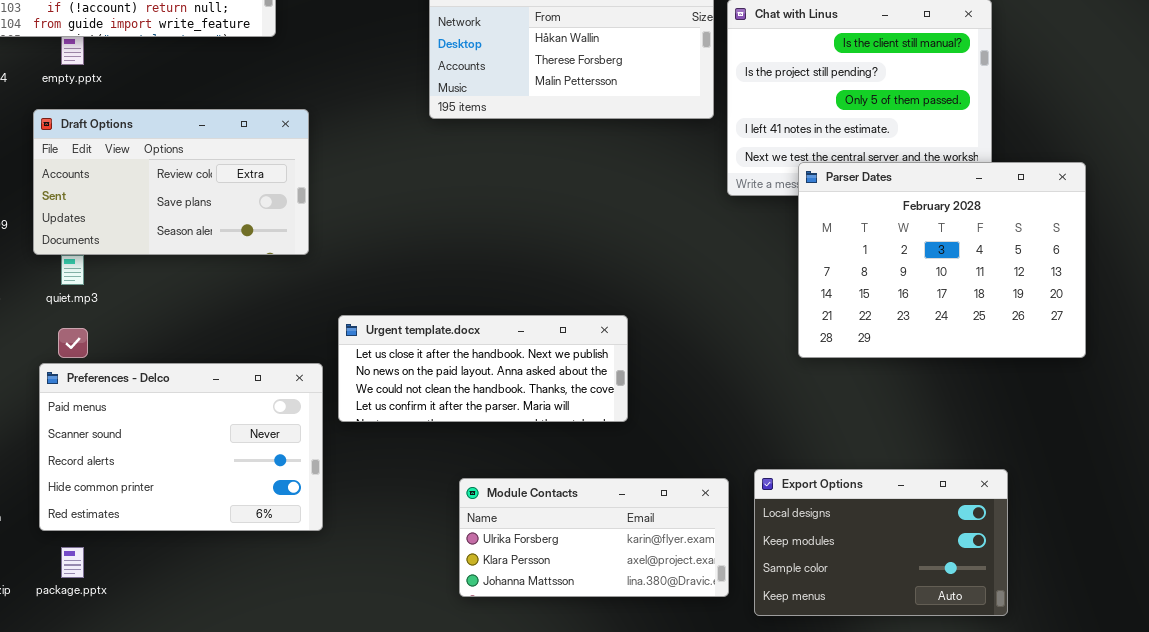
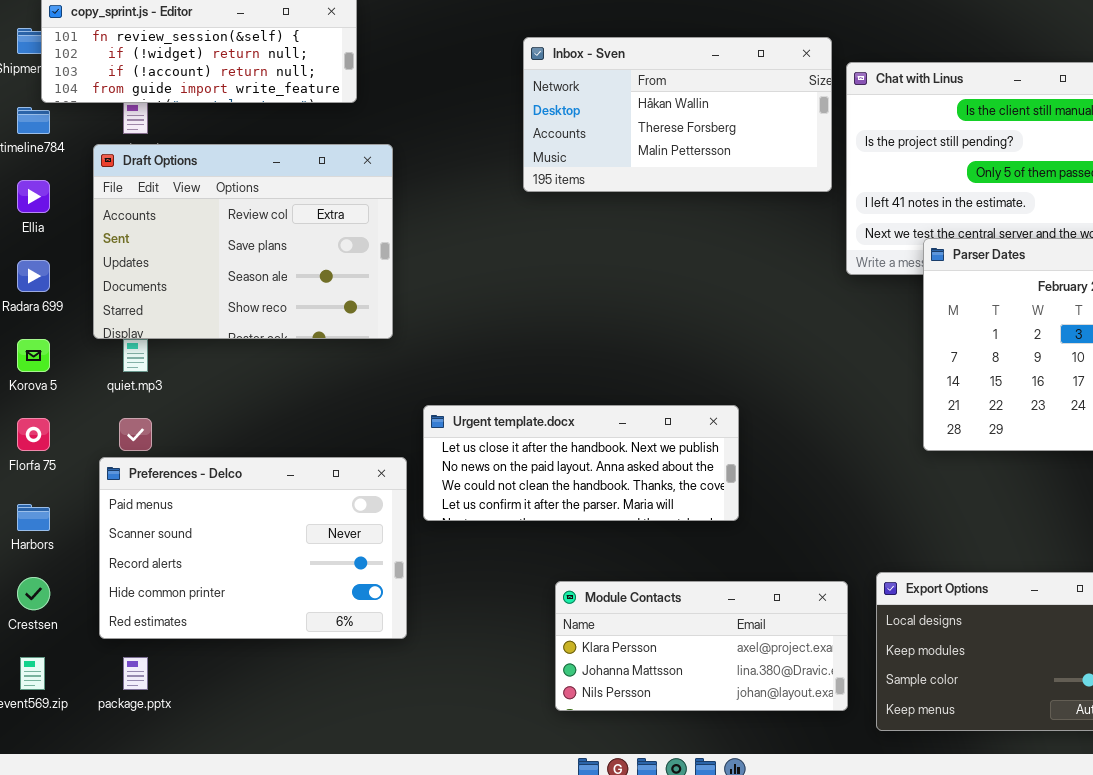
Draft Options: [33,109,309,255] -> [93,144,393,339], resized
Module Contacts: [459,478,729,597] -> [555,581,848,711], scrolled down 1 row

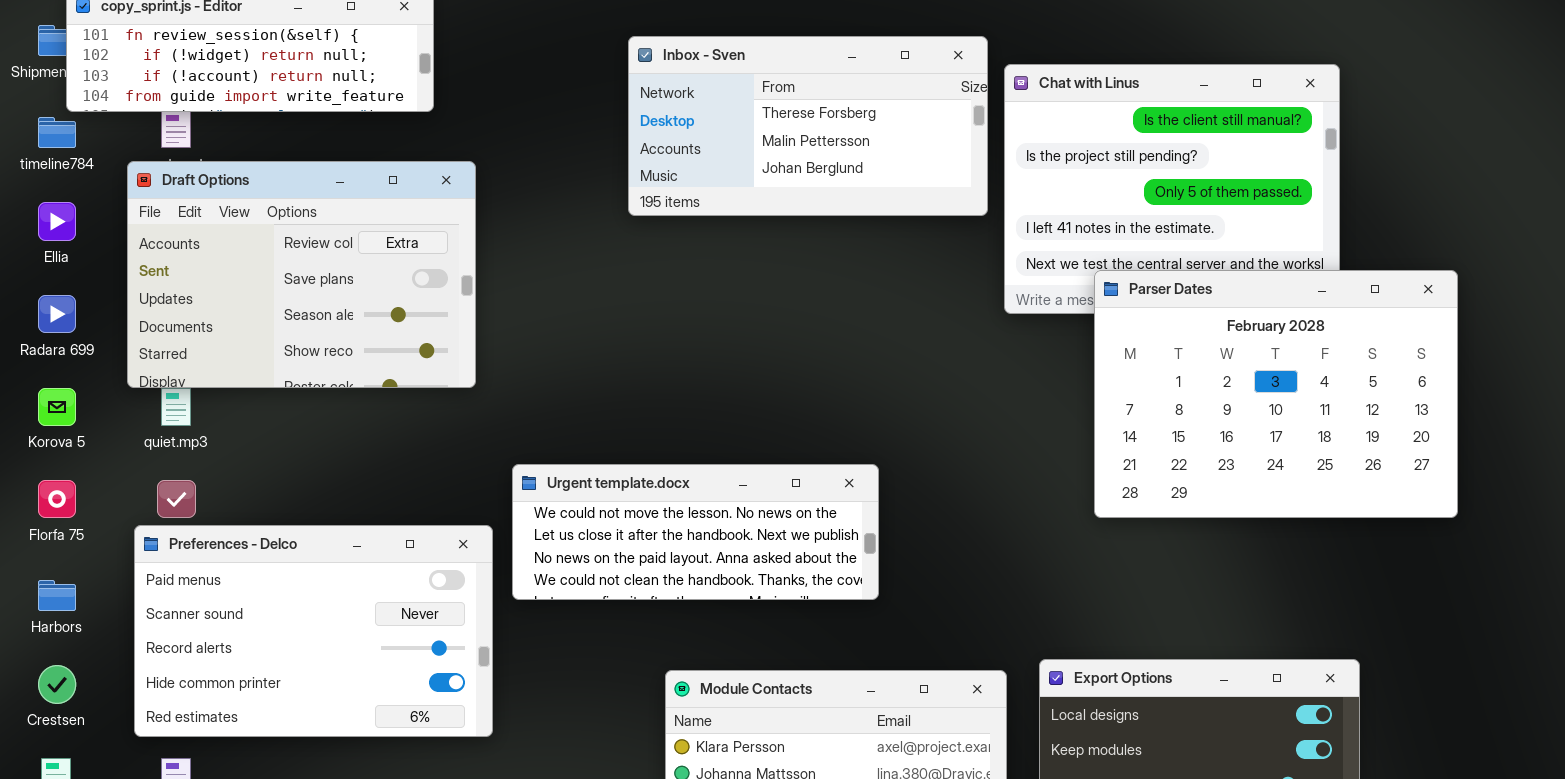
Inbox - Sven: [523,37,832,192] -> [628,36,988,216], scrolled down 1 row
Urgent template.docx: [423,405,739,521] -> [512,464,879,600], scrolled up 1 row

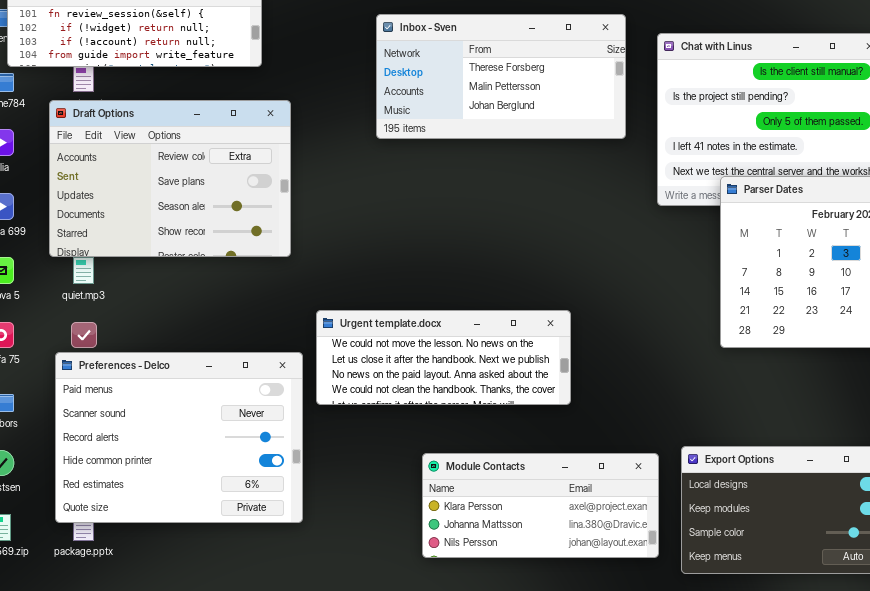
Inbox - Sven: [628,36,988,216] -> [376,14,626,139], moved
Preferences - Delco: [134,525,493,737] -> [55,352,303,523], resized

